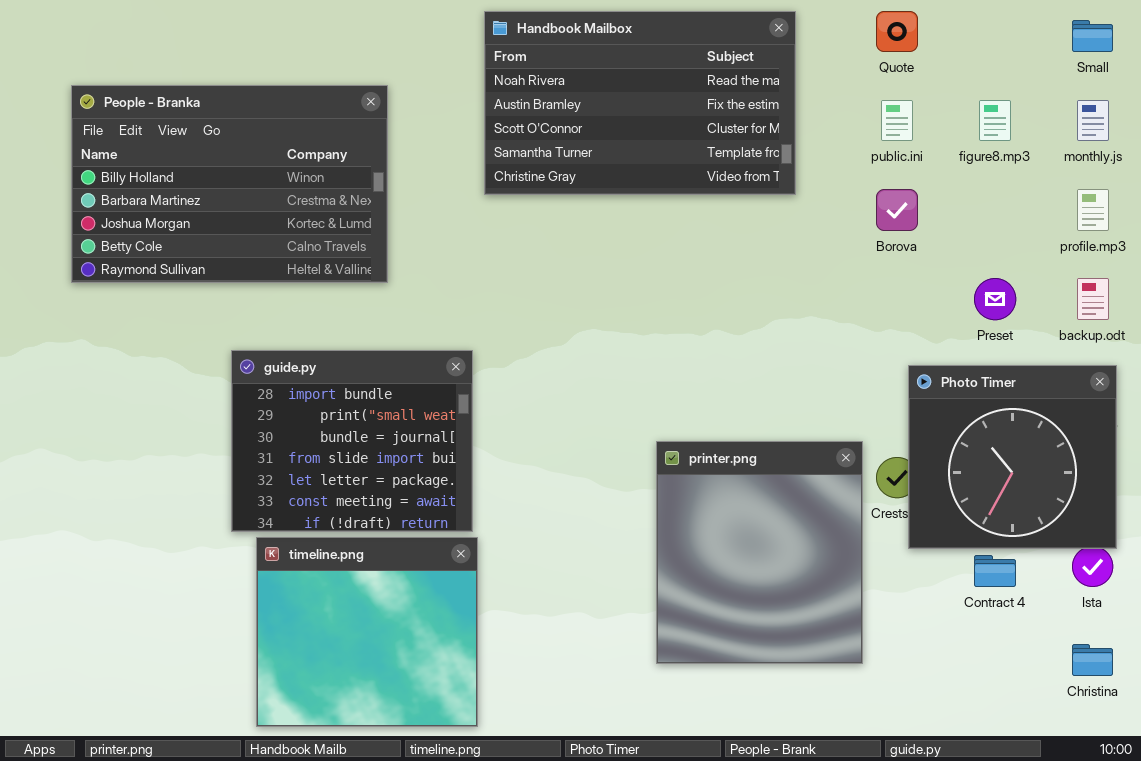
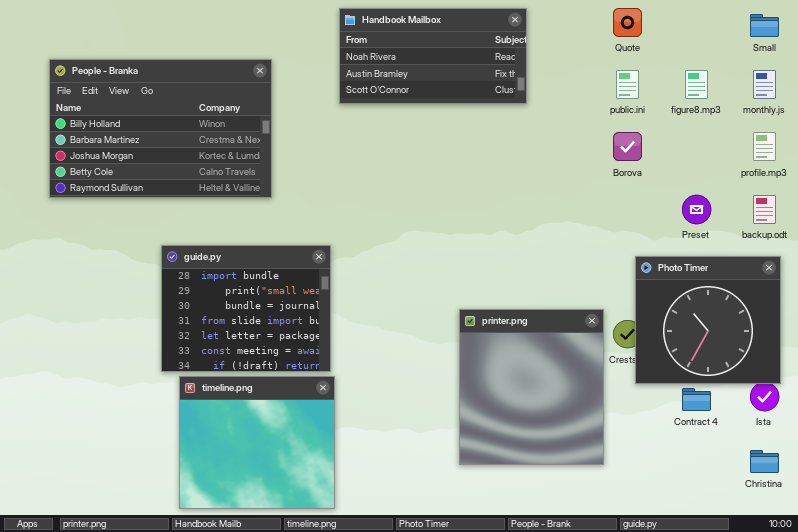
Handbook Mailbox: [484,11,796,195] -> [339,8,527,104], resized

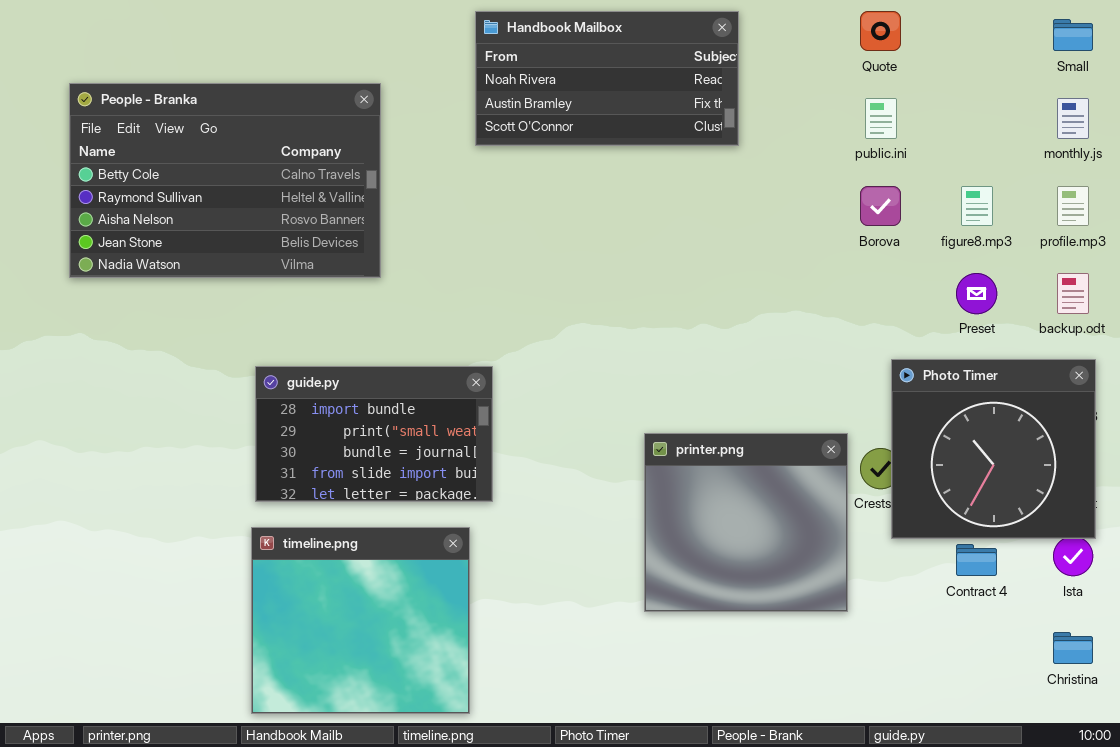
People - Branka: [49,59,272,198] -> [69,83,381,278], scrolled down 3 rows
figure8.mp3: [685,70,708,99] -> [961,186,993,226], moved
guide.py: [161,245,331,372] -> [255,366,493,502], moved, resized
printer.png: [459,309,604,465] -> [644,433,848,612], resized

